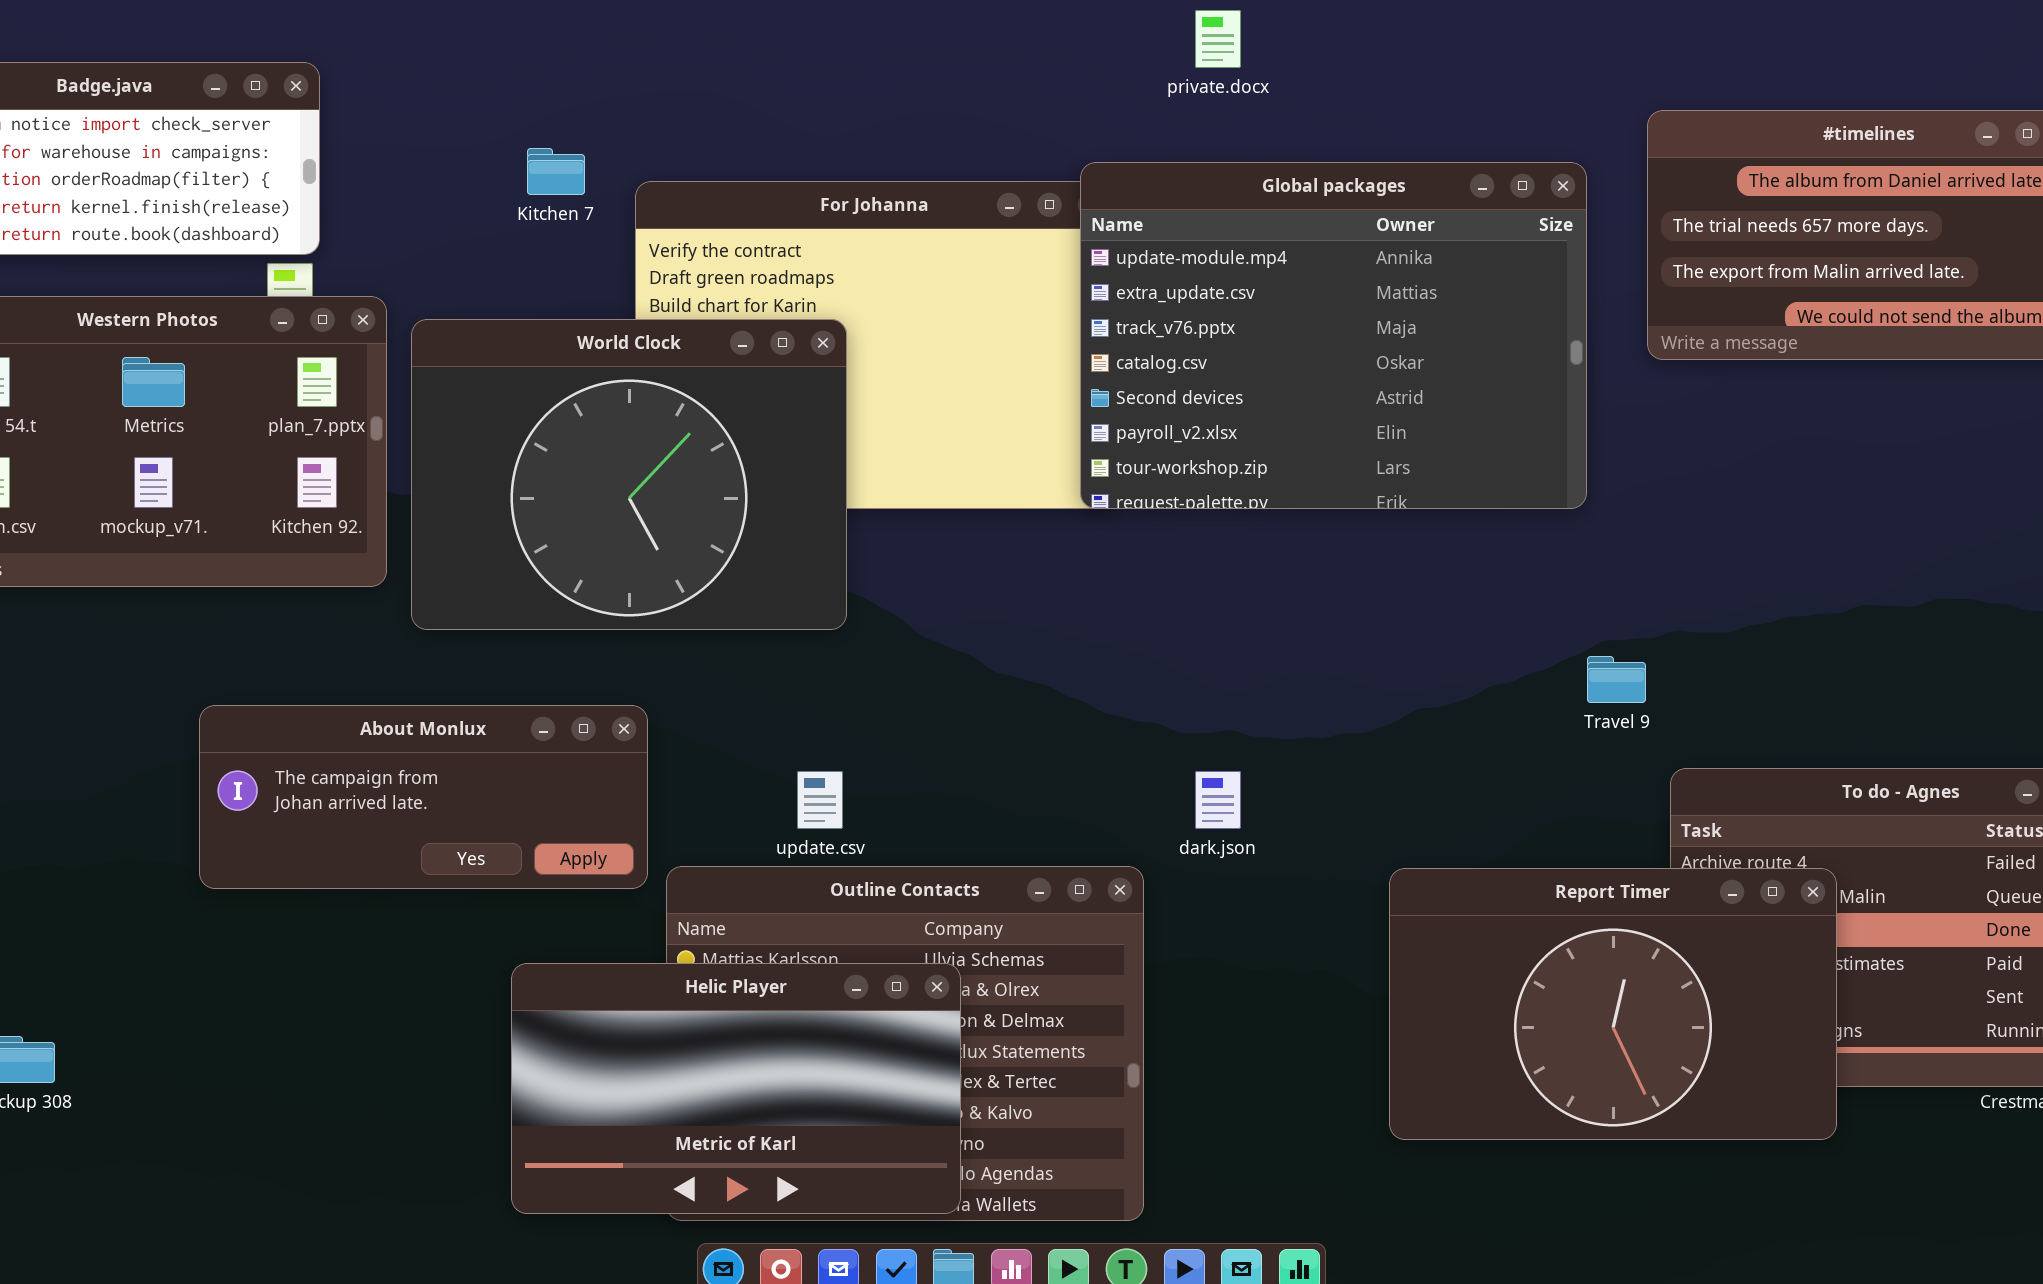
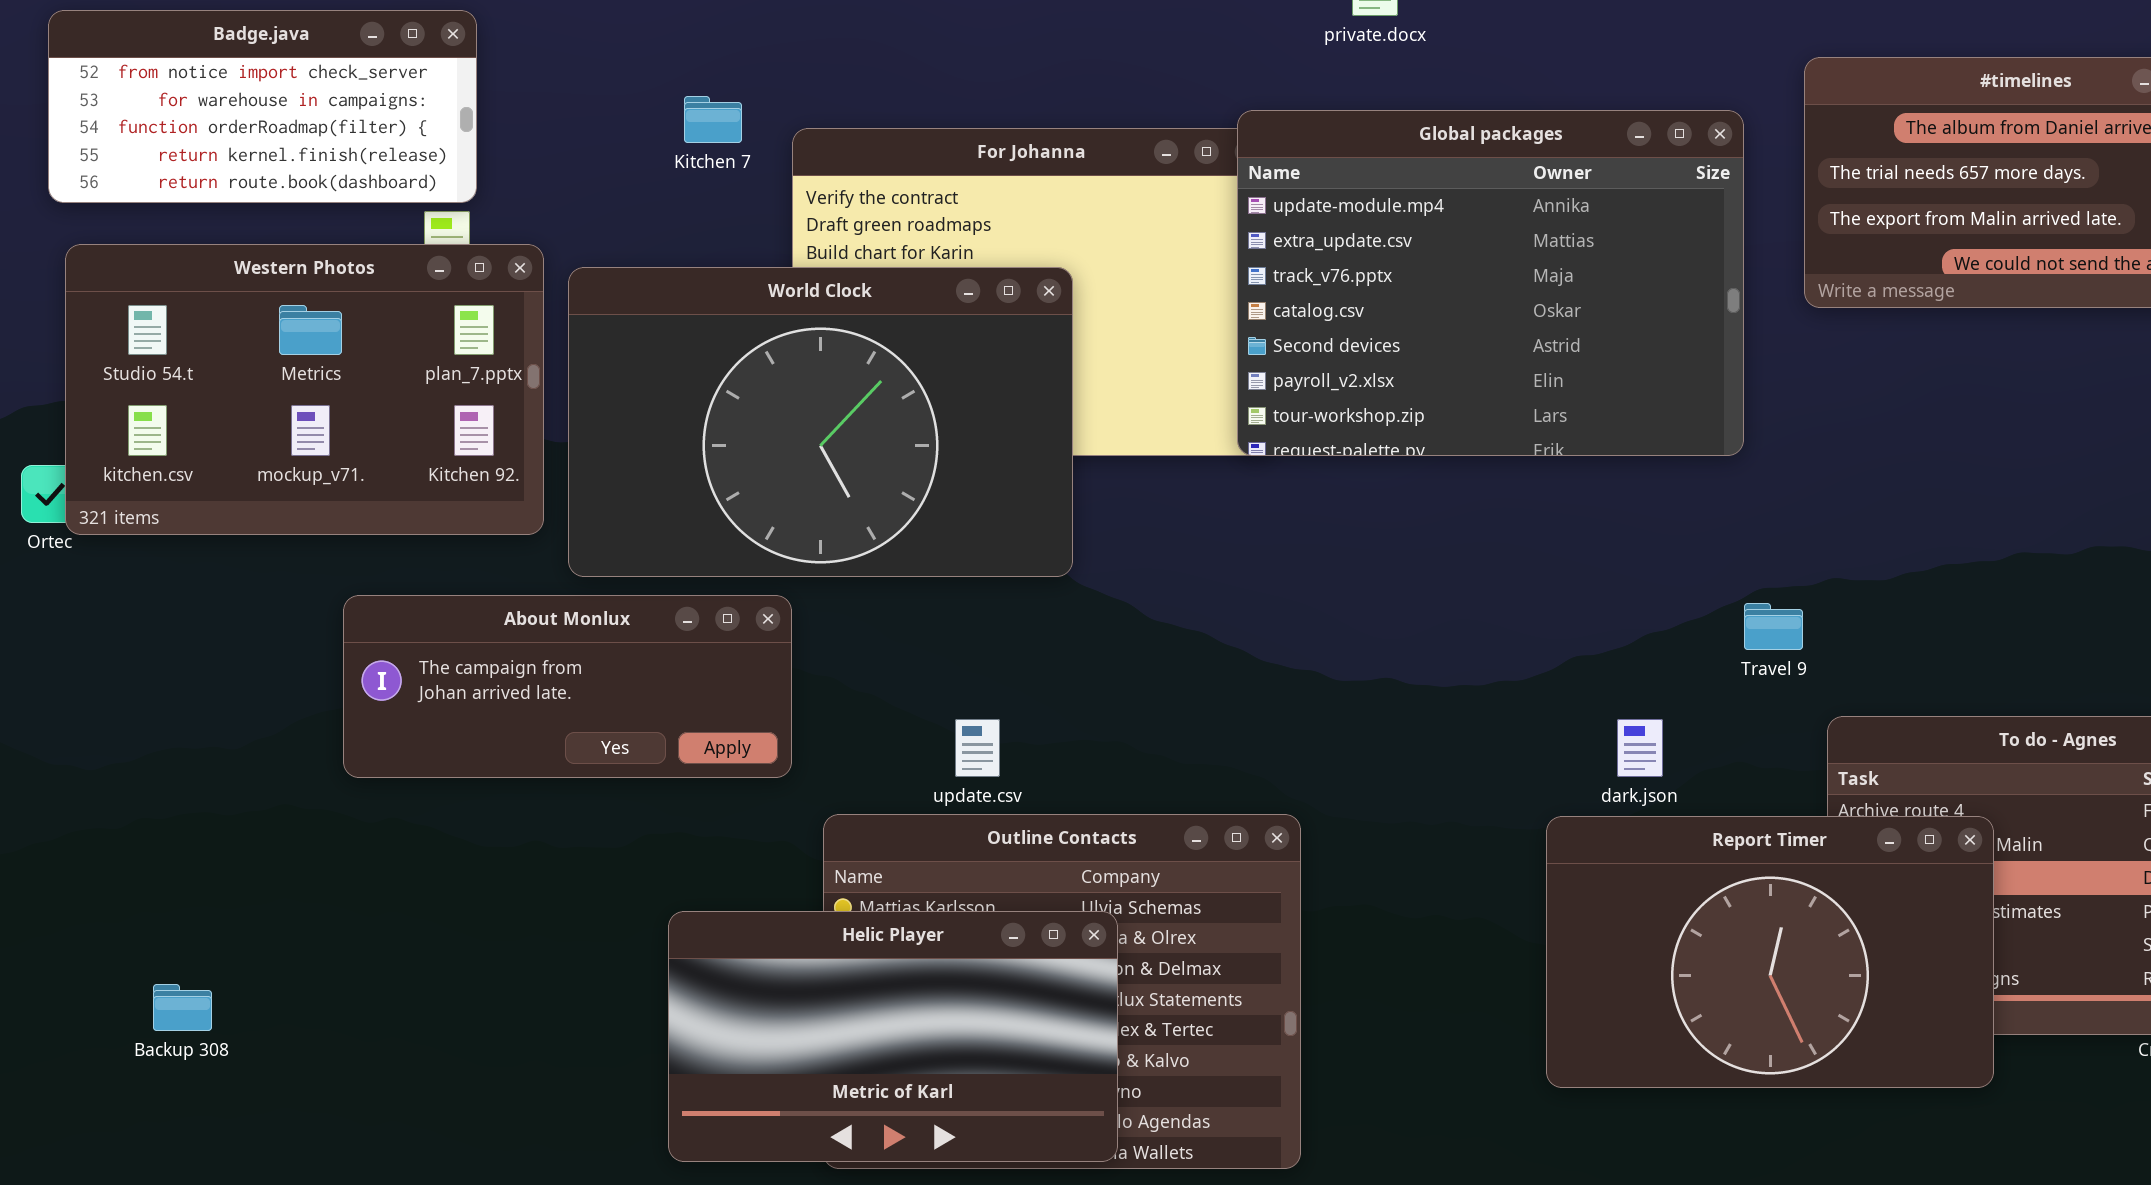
World Clock: [411,319,847,630] -> [568,267,1073,577], resized
About Monlux: [199,705,648,889] -> [343,595,792,778], moved
dark.json: [1195,771,1241,829] -> [1617,719,1663,777], moved

